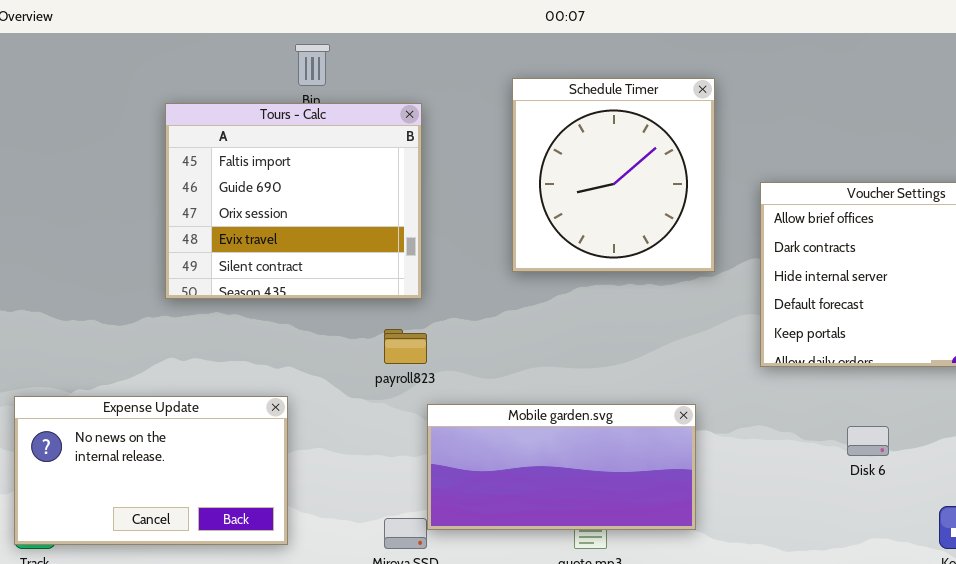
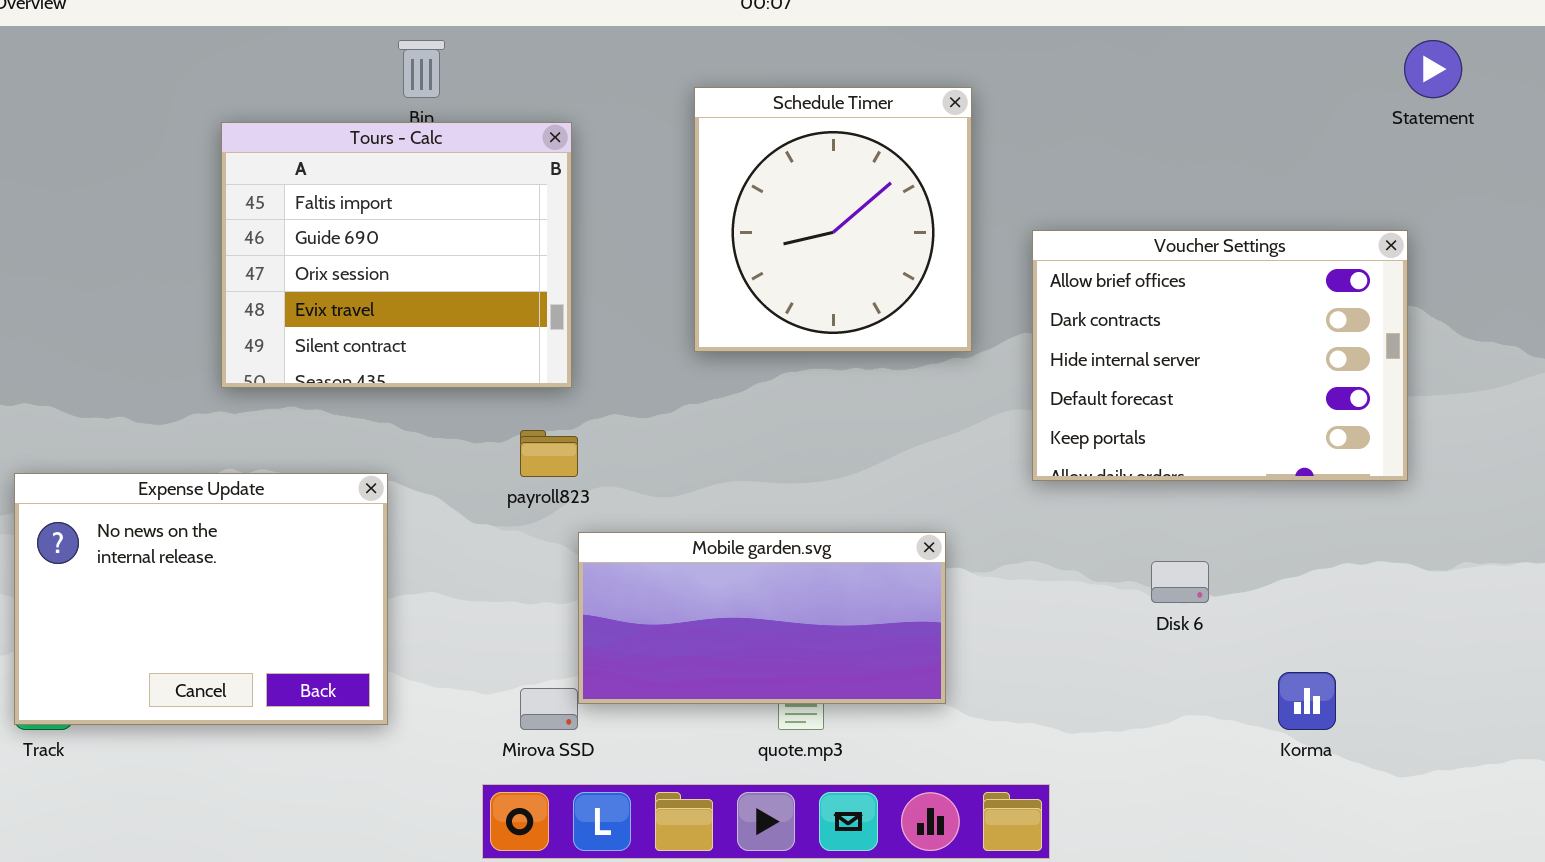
Expense Update: [14,396,288,545] -> [14,473,388,725], resized

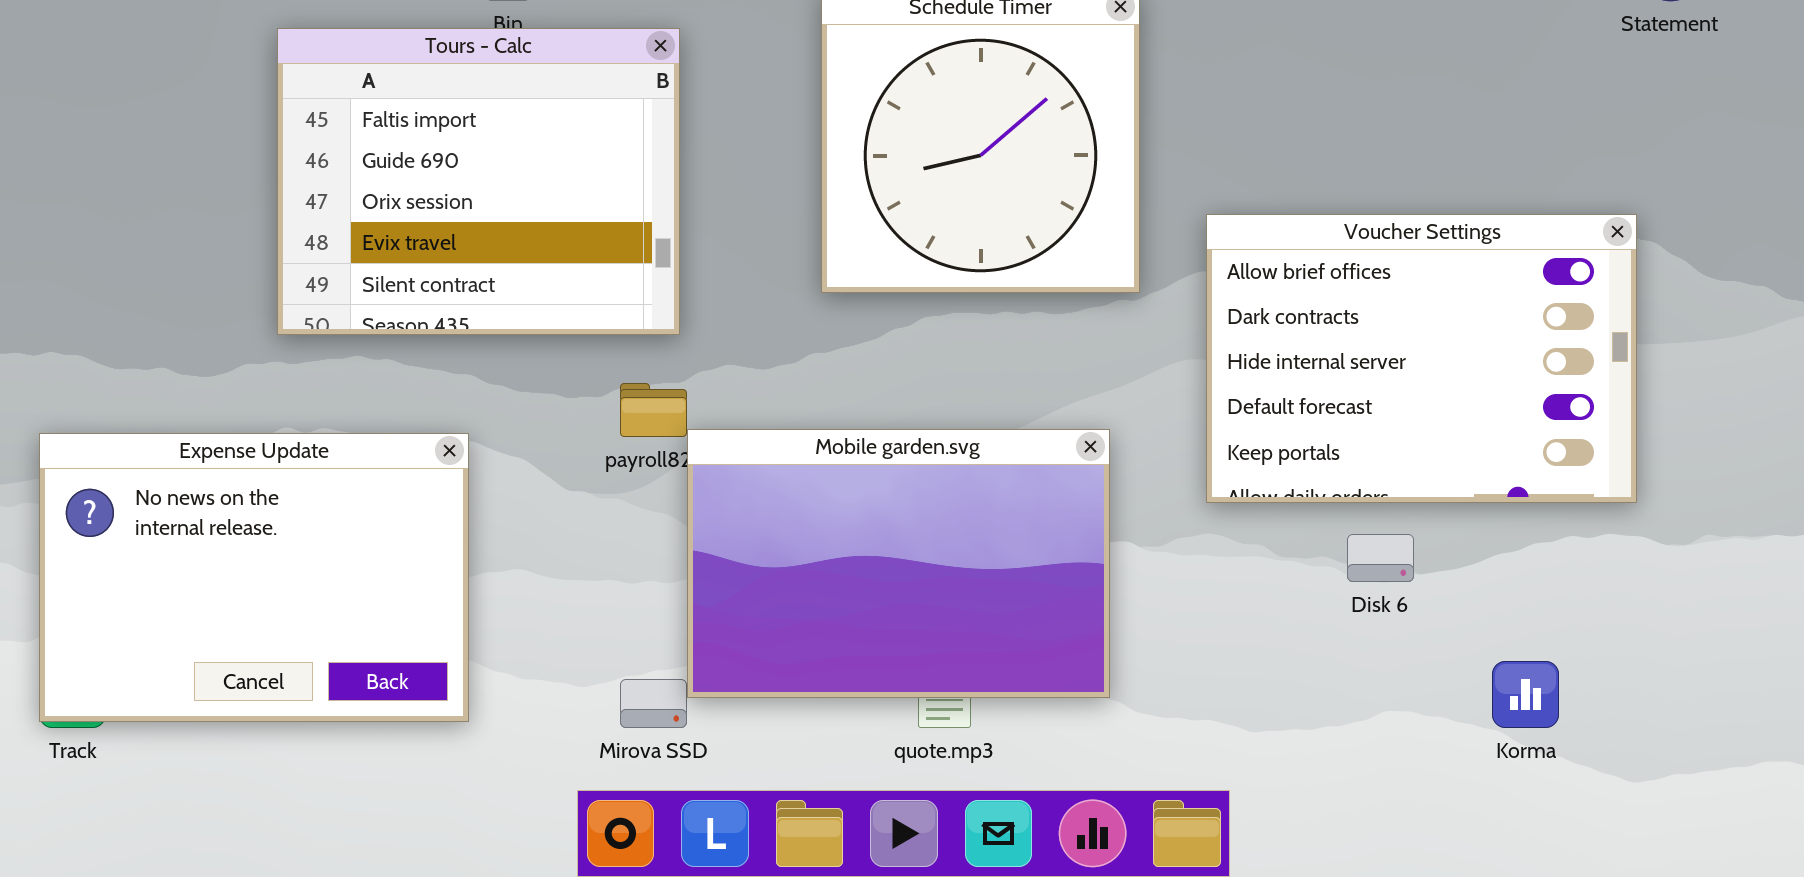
Voucher Settings: [1032,230,1408,481] -> [1206,214,1637,503], moved
Mobile garden.svg: [578,532,946,704] -> [687,429,1110,698], resized

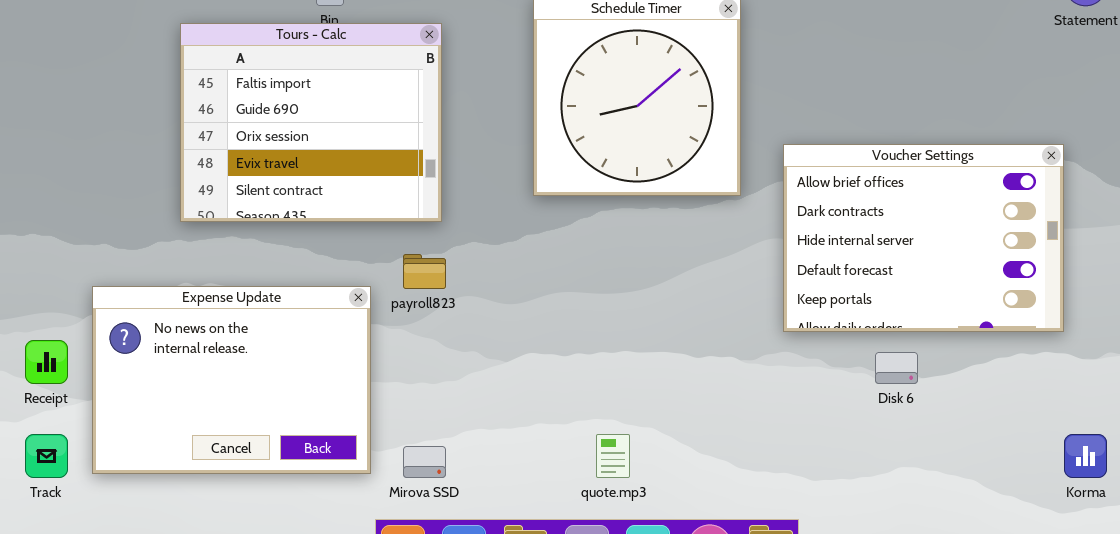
Mobile garden.svg: [687,429,1110,698] -> none, closed
Expense Update: [39,433,469,722] -> [92,286,371,474], moved
Korma: [1492,661,1559,728] -> [1064,434,1107,478], moved

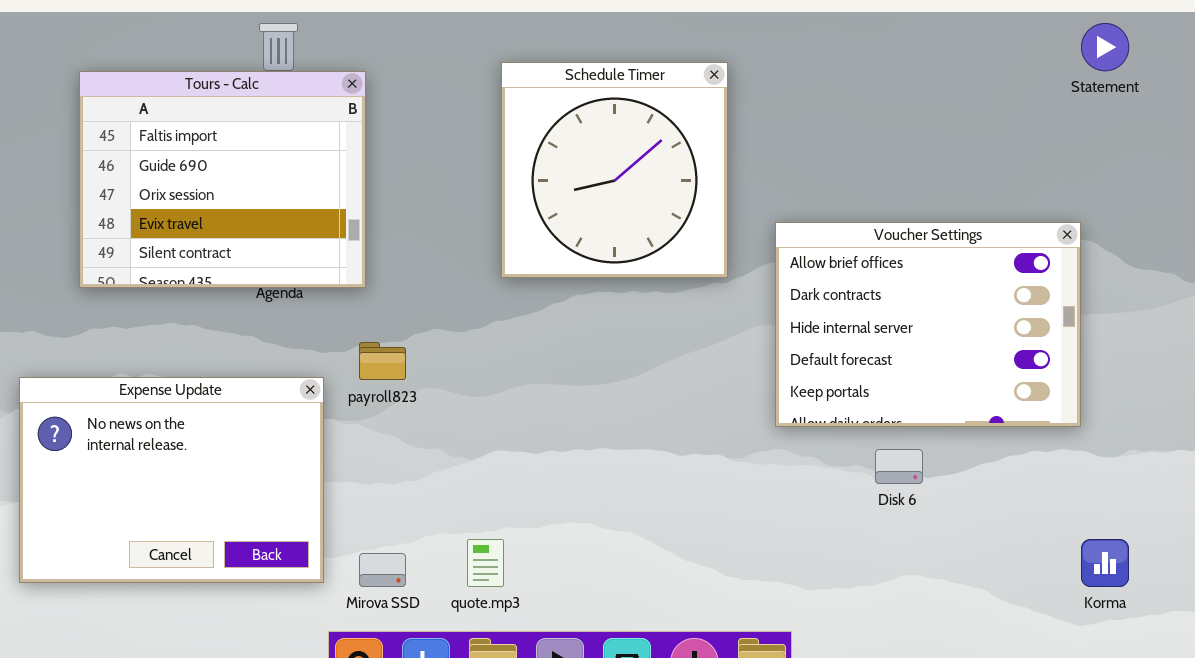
Tours - Calc: [180,23,442,222] -> [79,71,366,288], moved
quote.mp3: [596,434,630,478] -> [467,539,504,587], moved

